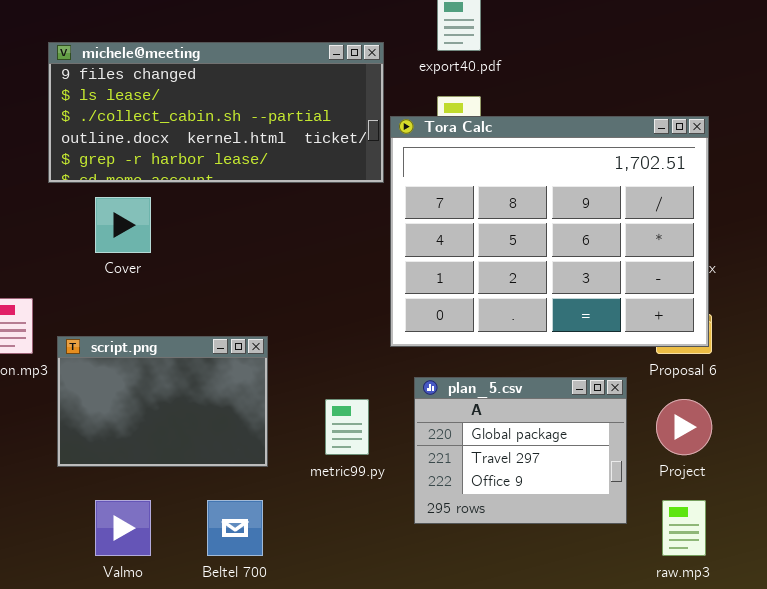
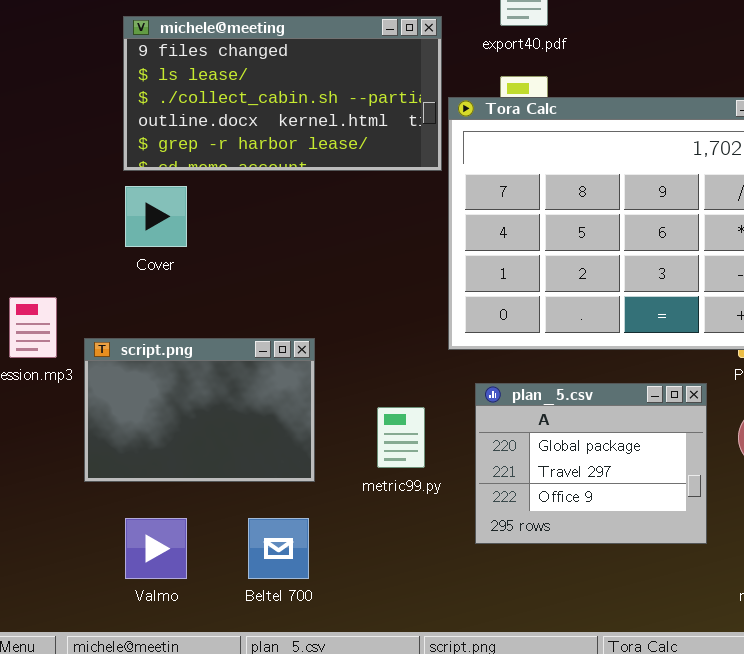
michele@meeting: [48,42,384,183] -> [123,16,442,171], resized

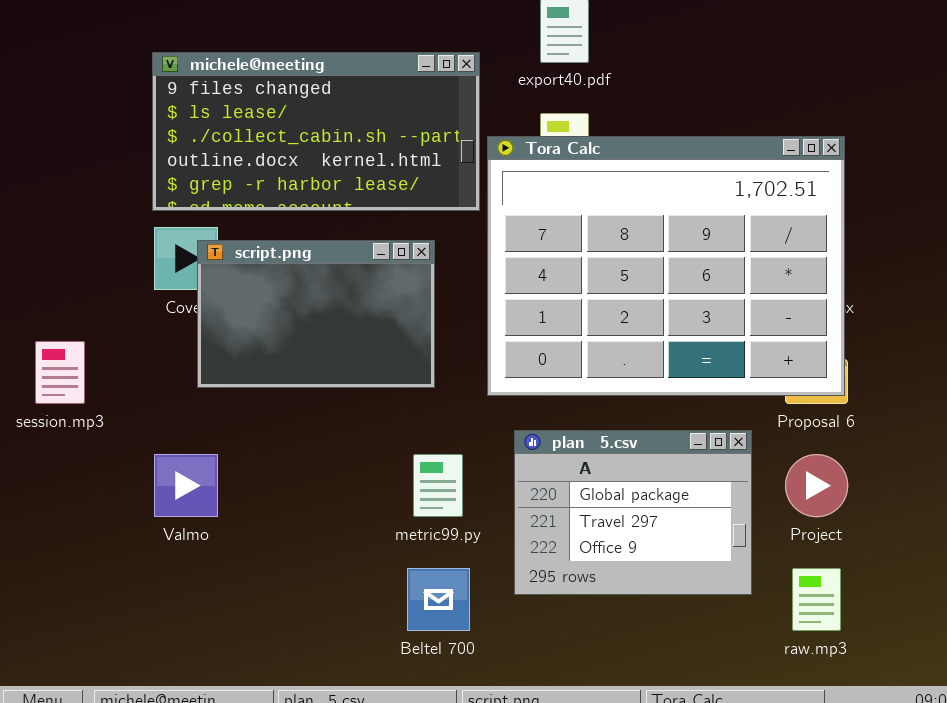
script.png: [84,338,315,482] -> [197,240,435,388], moved
Valmo: [125,518,187,579] -> [154,454,218,517], moved
Beltel 700: [248,518,309,579] -> [407,568,470,631], moved

